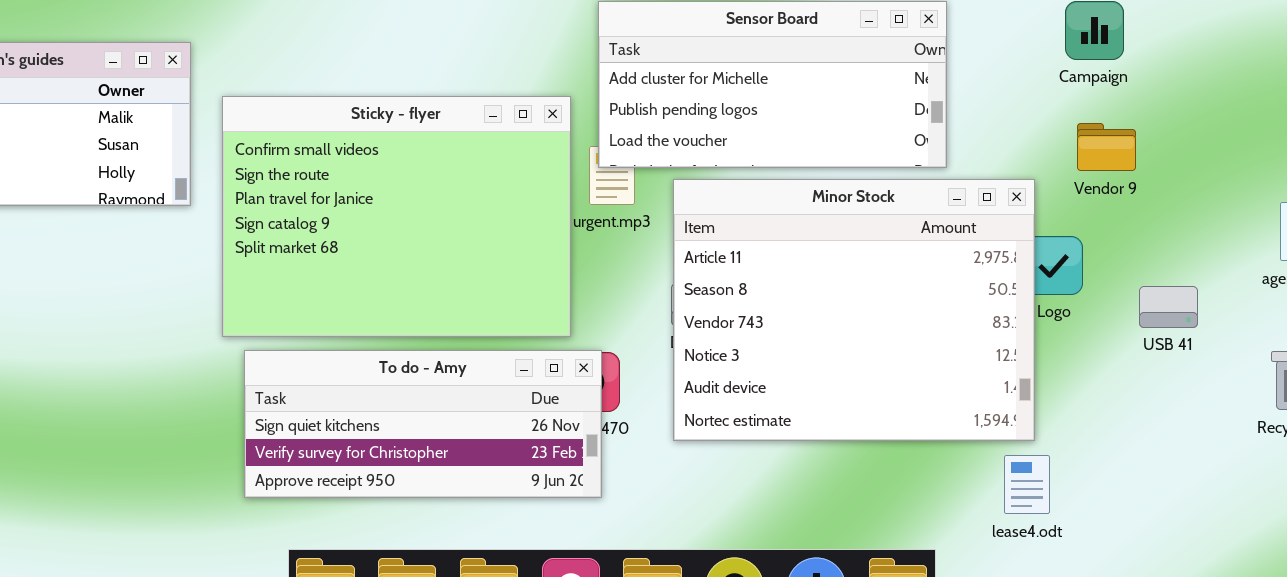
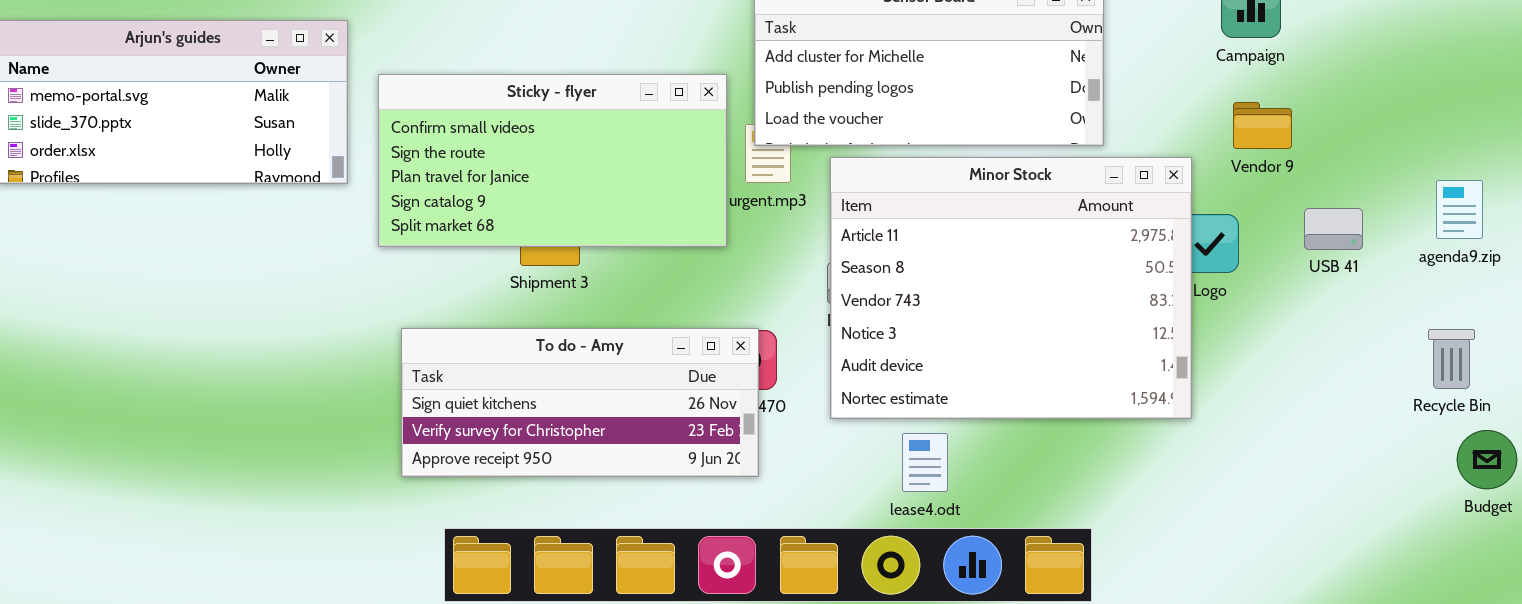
Sticky - flyer: [222,96,571,337] -> [378,74,727,247], resized
USB 41: [1139,286,1198,328] -> [1304,208,1363,250], moved
lease4.odt: [1004,455,1050,514] -> [902,433,948,492], moved

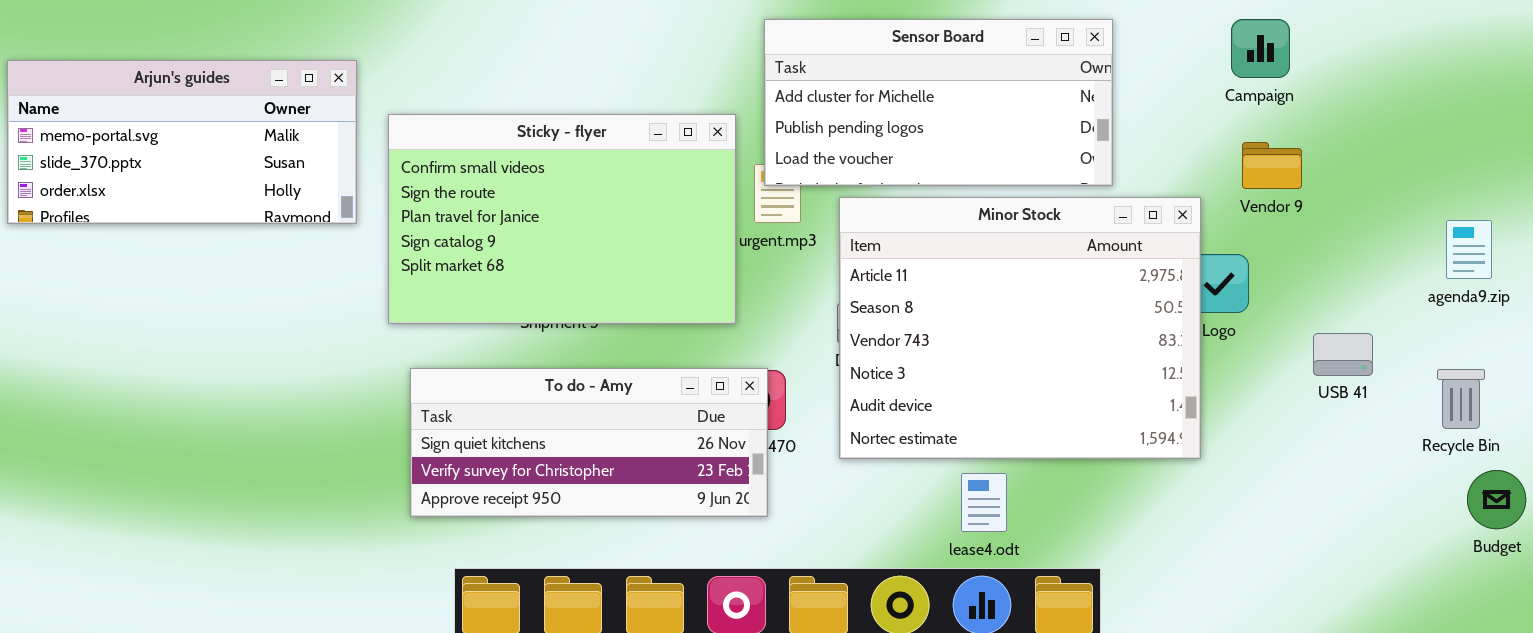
Sticky - flyer: [378,74,727,247] -> [388,114,736,324], resized
USB 41: [1304,208,1363,250] -> [1313,333,1373,376], moved
lease4.odt: [902,433,948,492] -> [961,473,1007,532], moved

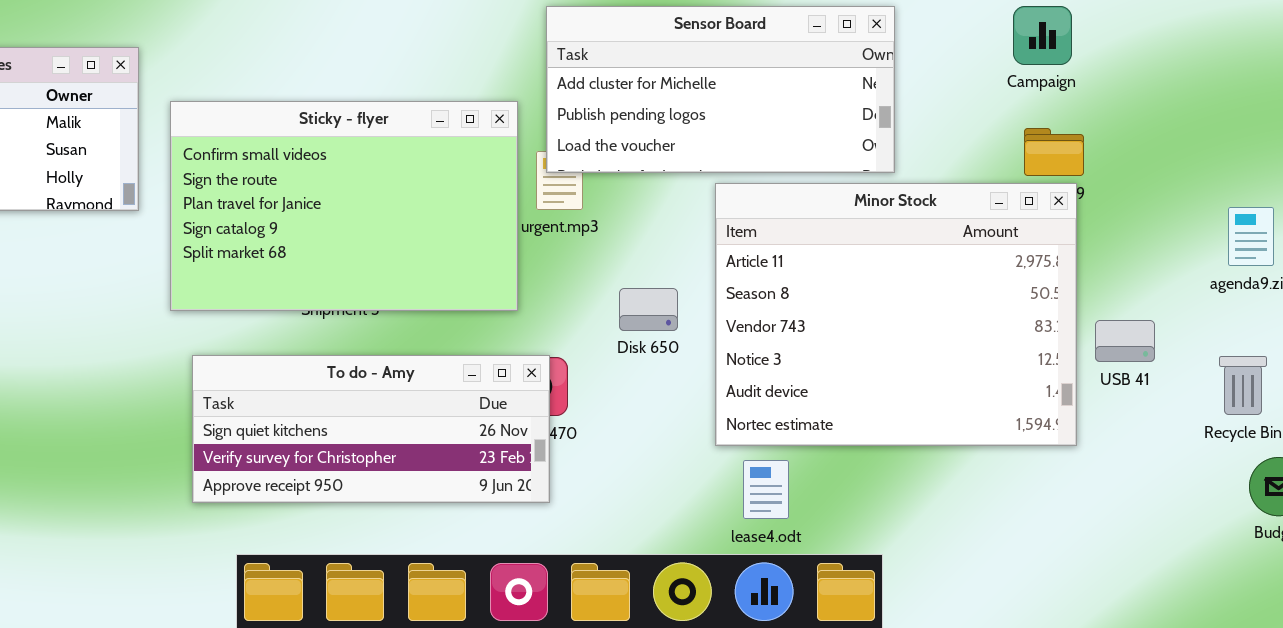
Minor Stock: [839,197,1201,459] -> [715,183,1077,446], moved

